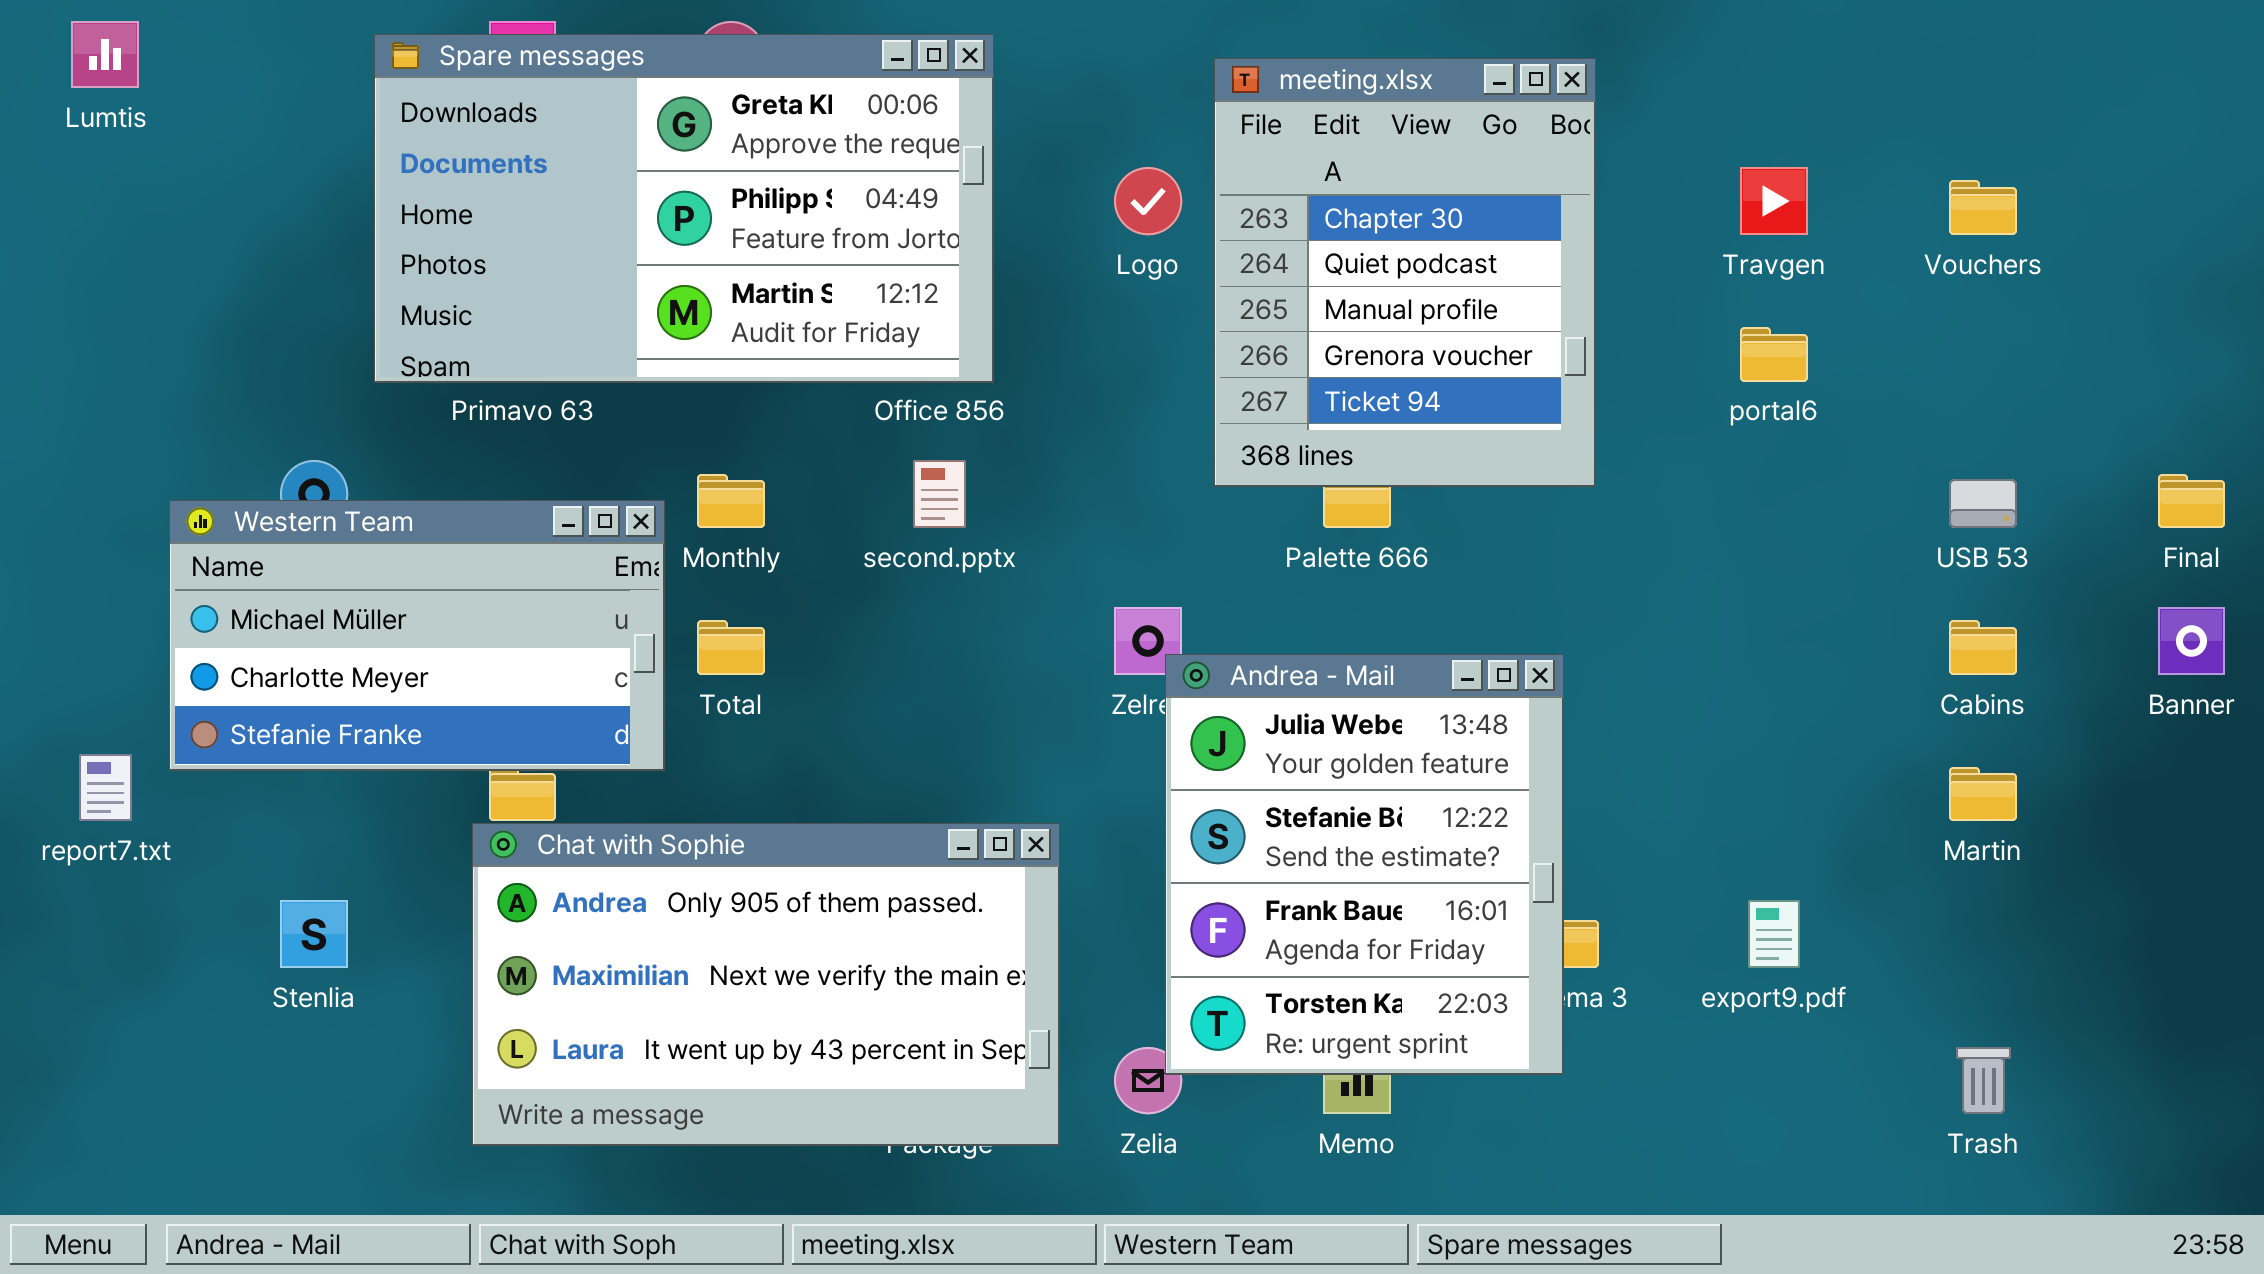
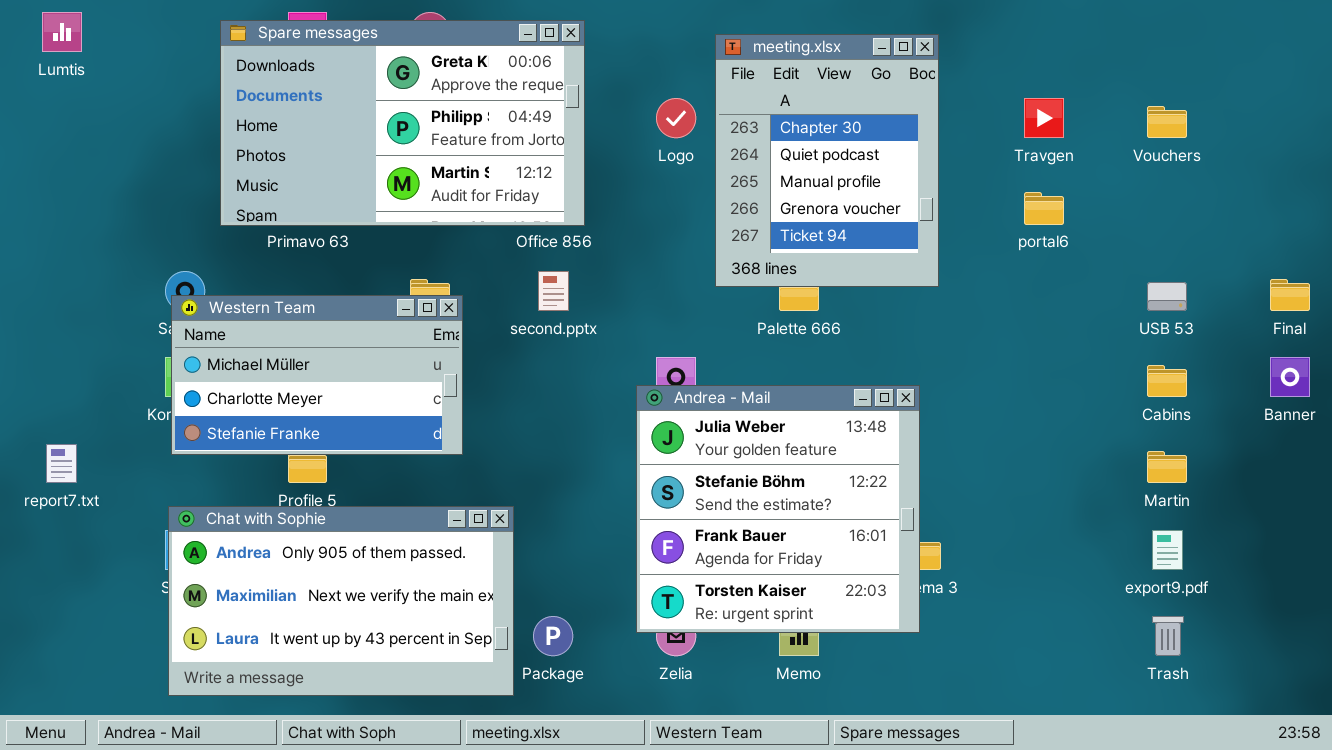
Western Team: [169,500,665,771] -> [171,295,463,455], moved
Andrea - Mail: [1165,654,1564,1075] -> [636,385,920,633], resized
Chat with Sophie: [472,823,1060,1146] -> [168,506,514,696], moved
export9.pdf: [1748,900,1800,968] -> [1152,530,1183,570], moved

